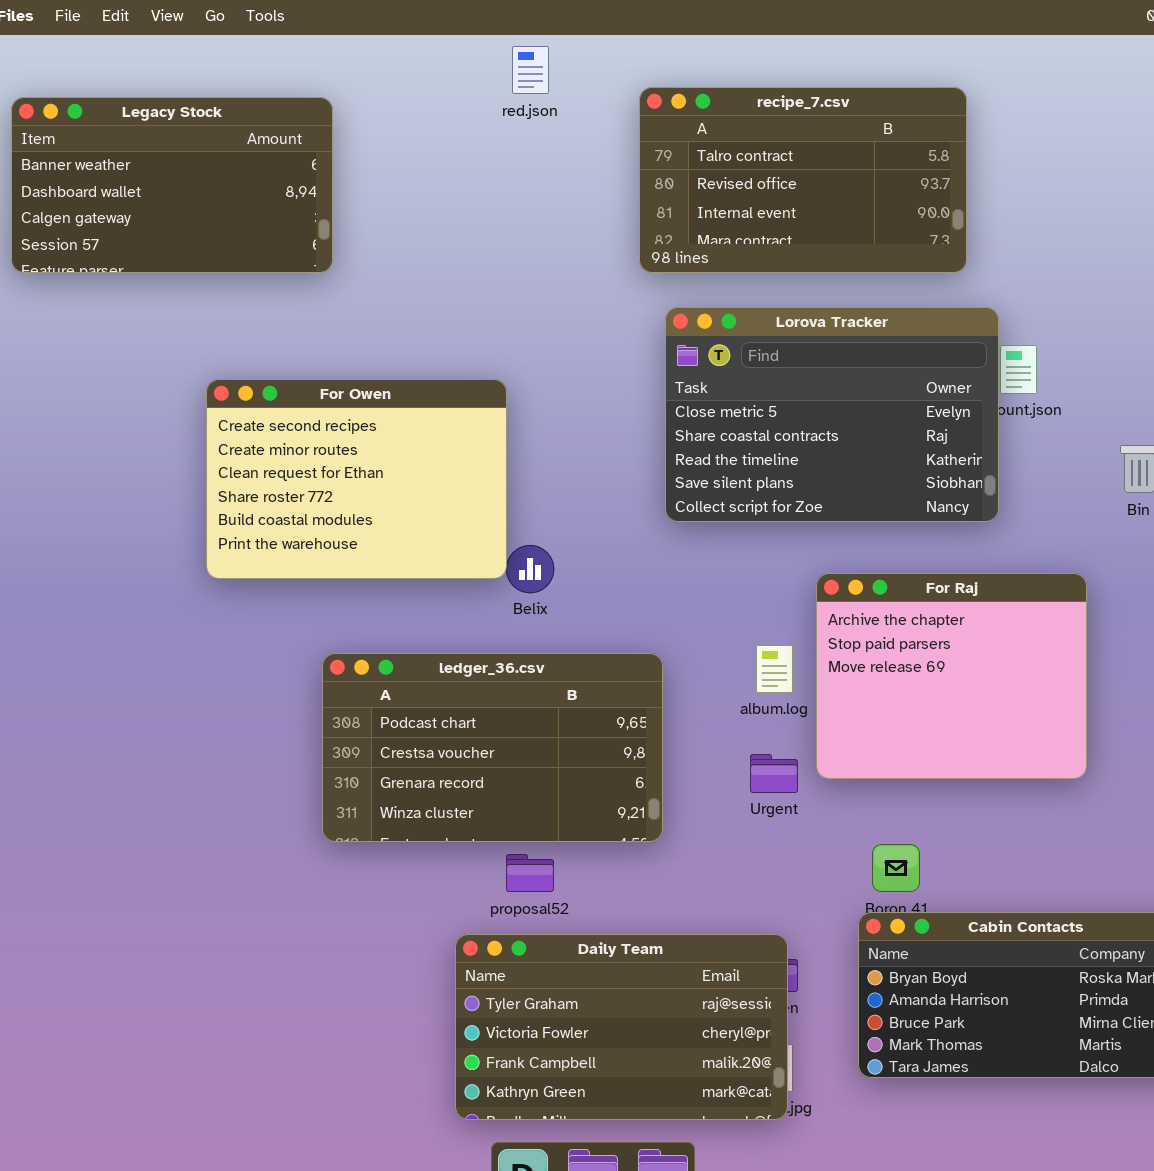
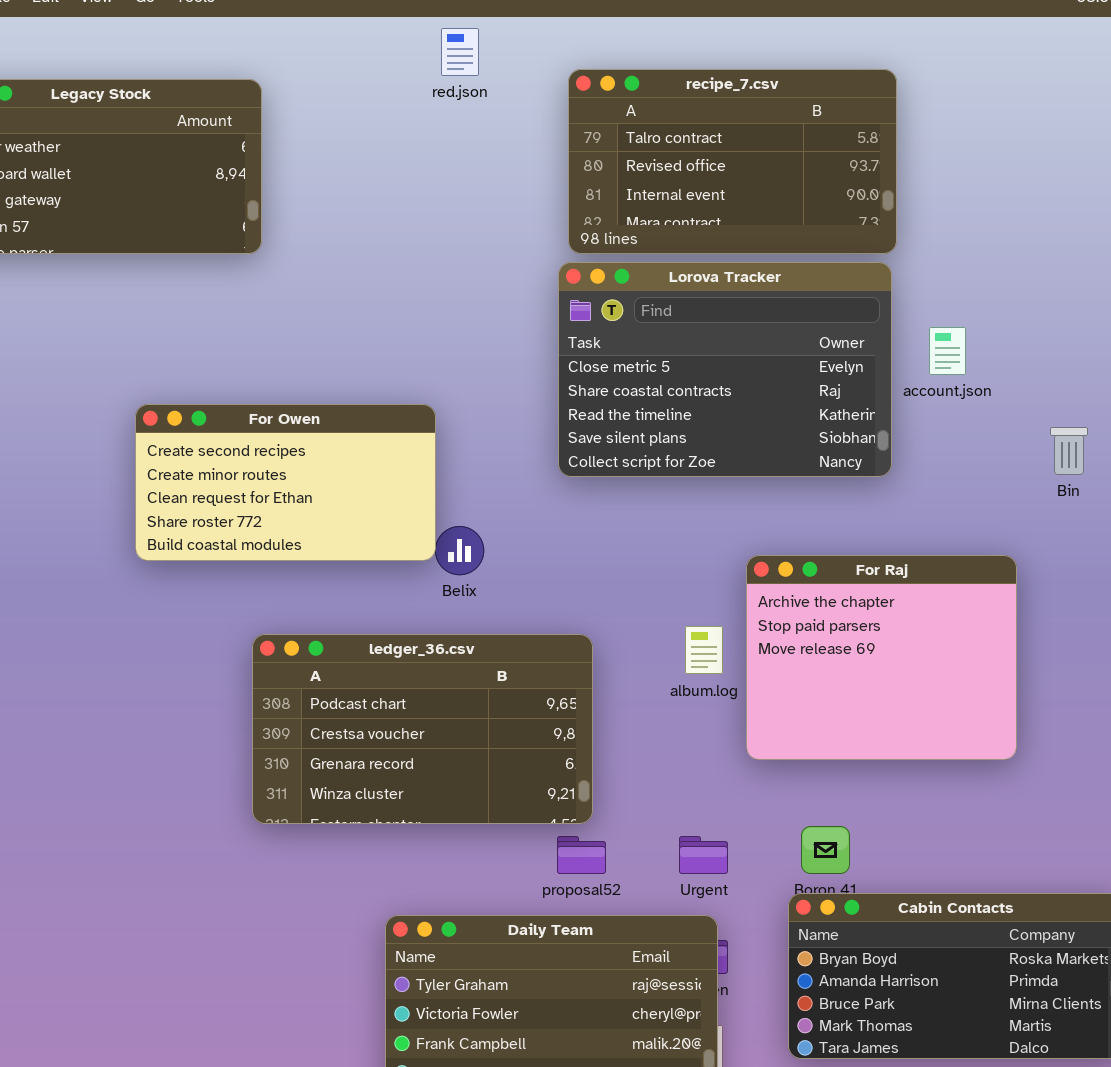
Lorova Tracker: [665,307,999,522] -> [558,262,892,477], moved
For Owen: [206,379,507,579] -> [135,404,436,561], resized
Urgent: [750,754,798,793] -> [679,836,728,874], moved
proposal52: [506,854,554,892] -> [557,836,606,874], moved

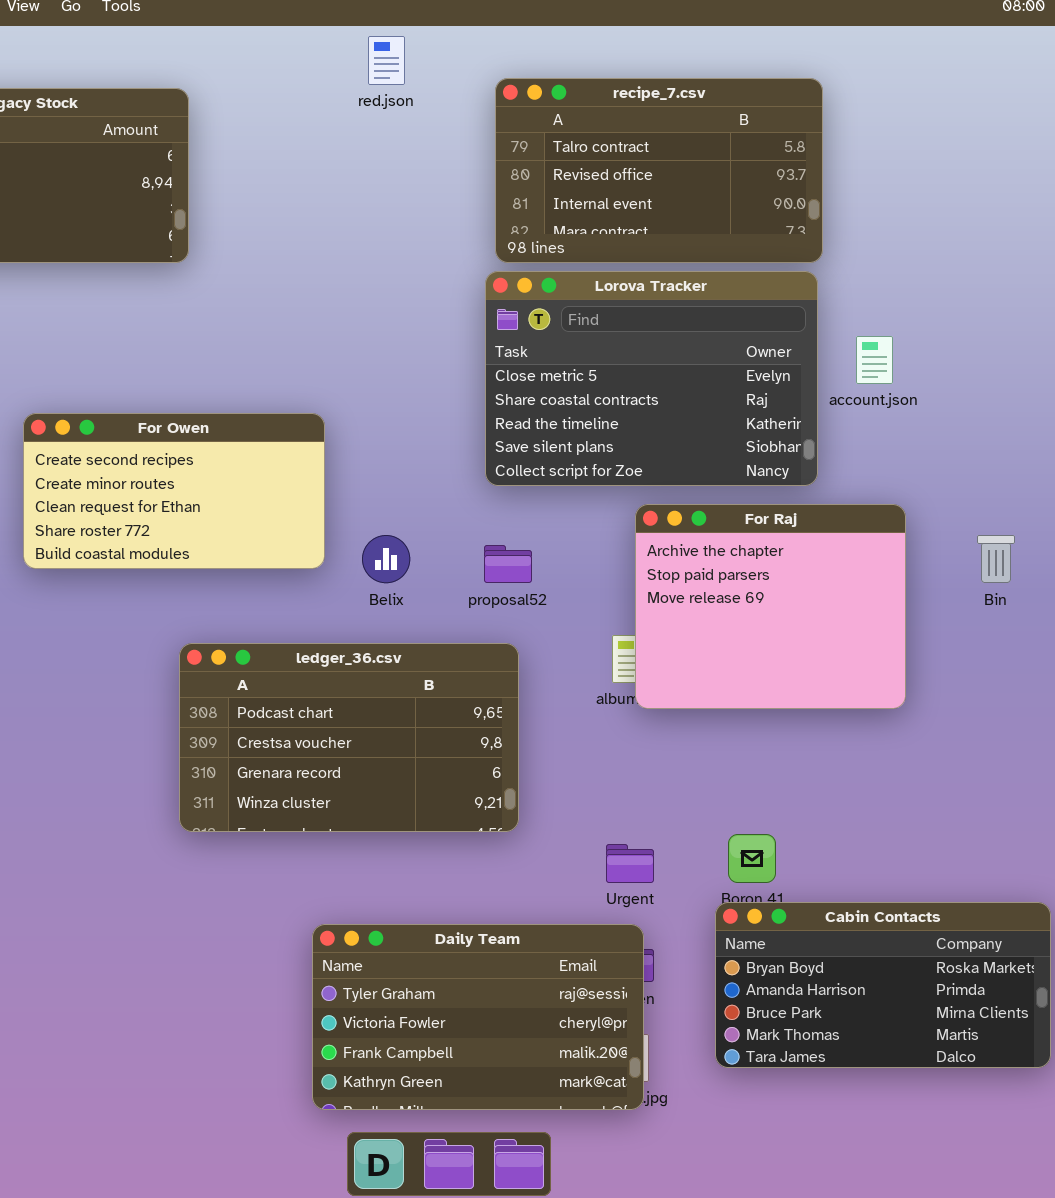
For Owen: [135,404,436,561] -> [23,413,325,569], moved
Bin: [1050,427,1088,475] -> [977,535,1015,583], moved
For Raj: [746,555,1017,760] -> [635,504,906,709], moved
proposal52: [557,836,606,874] -> [484,545,532,583], moved

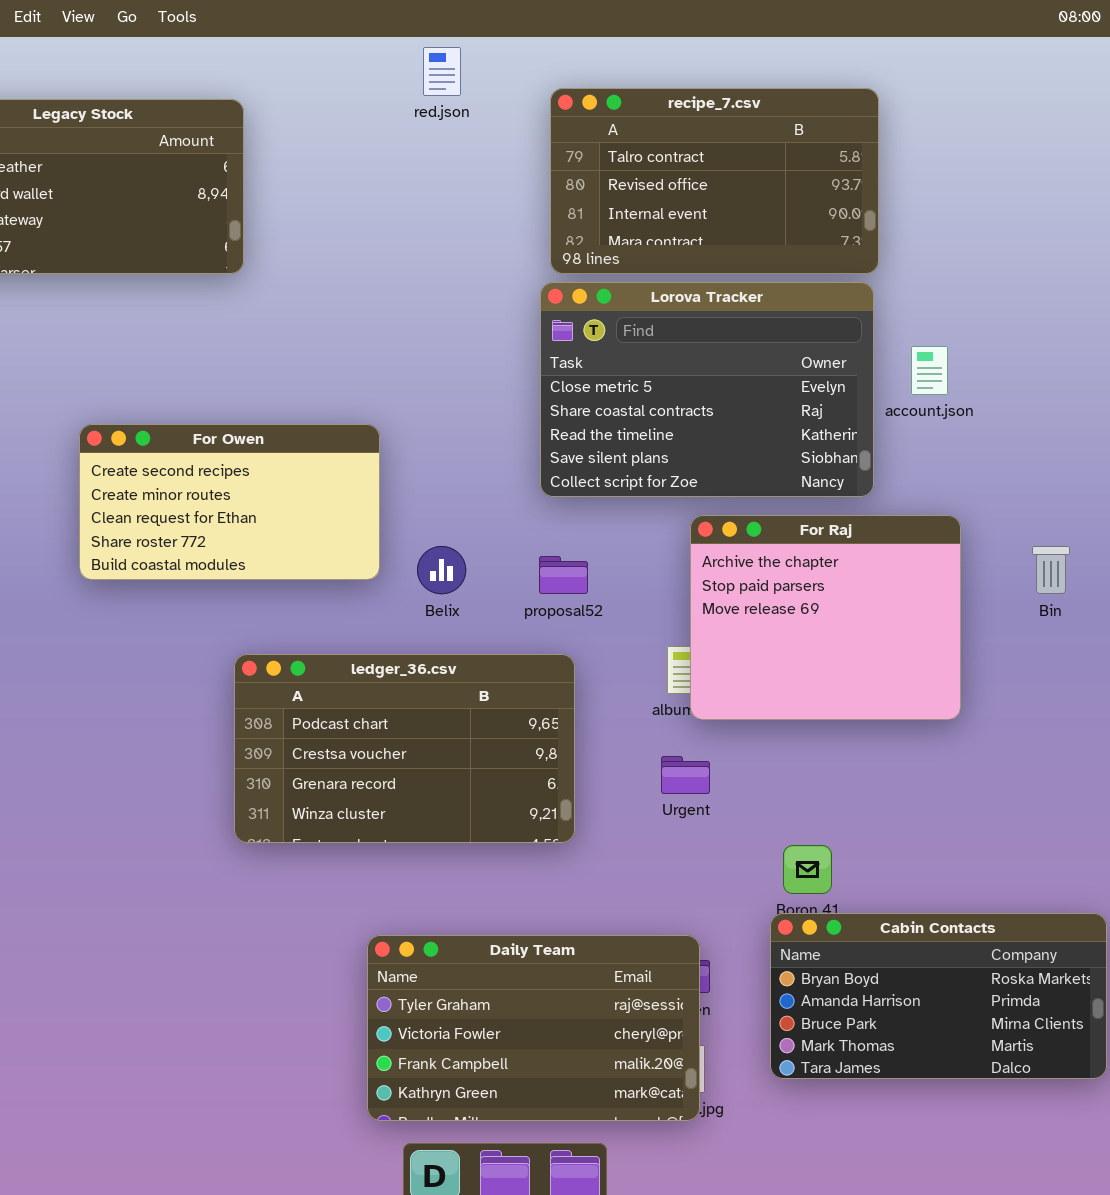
Urgent: [606,844,654,883] -> [661,756,710,794], moved

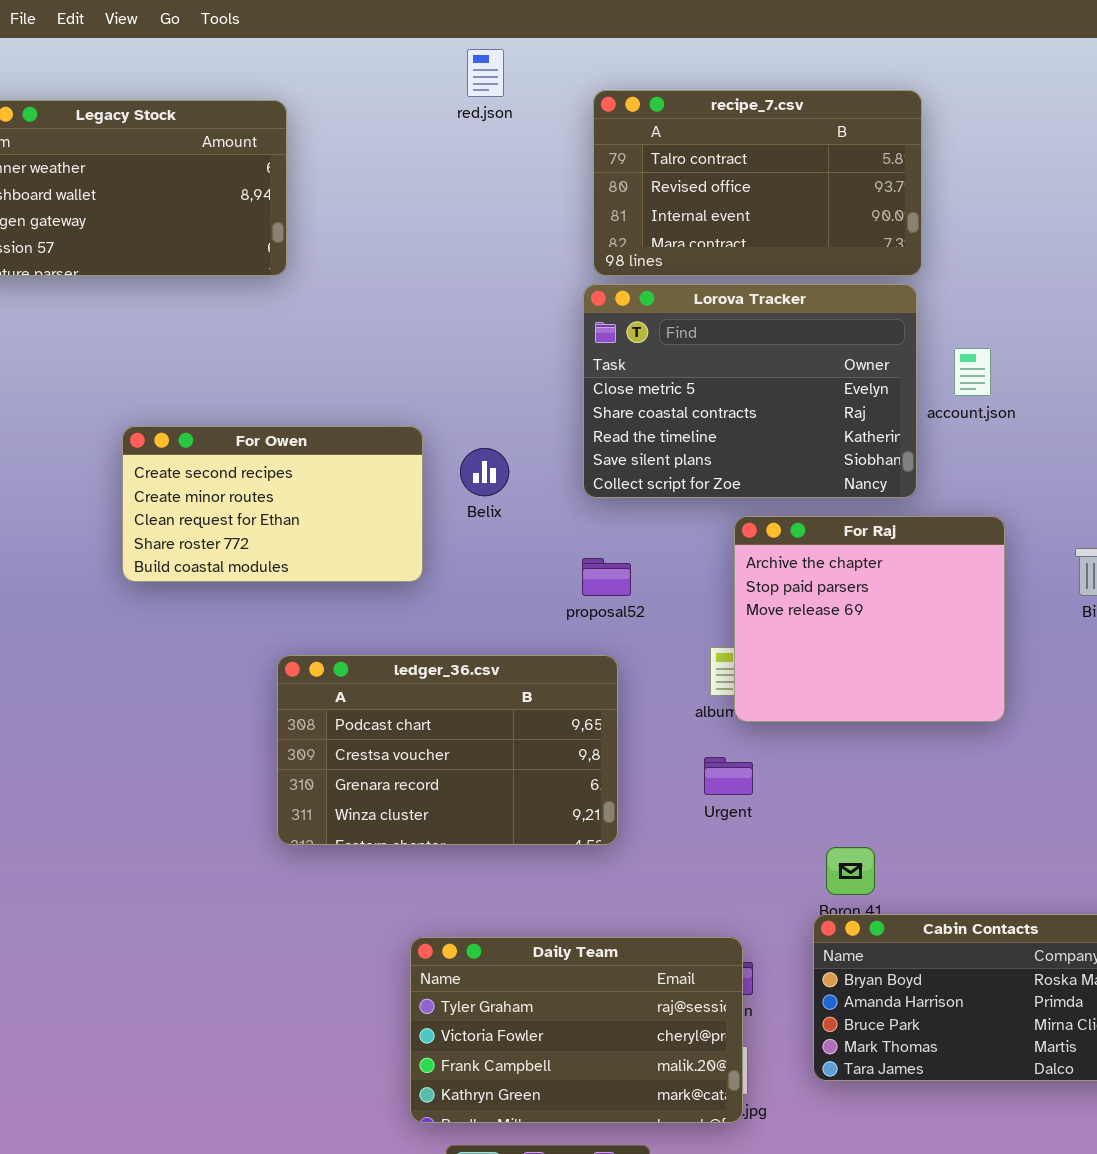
Belix: [417,546,466,594] -> [460,448,509,496], moved

